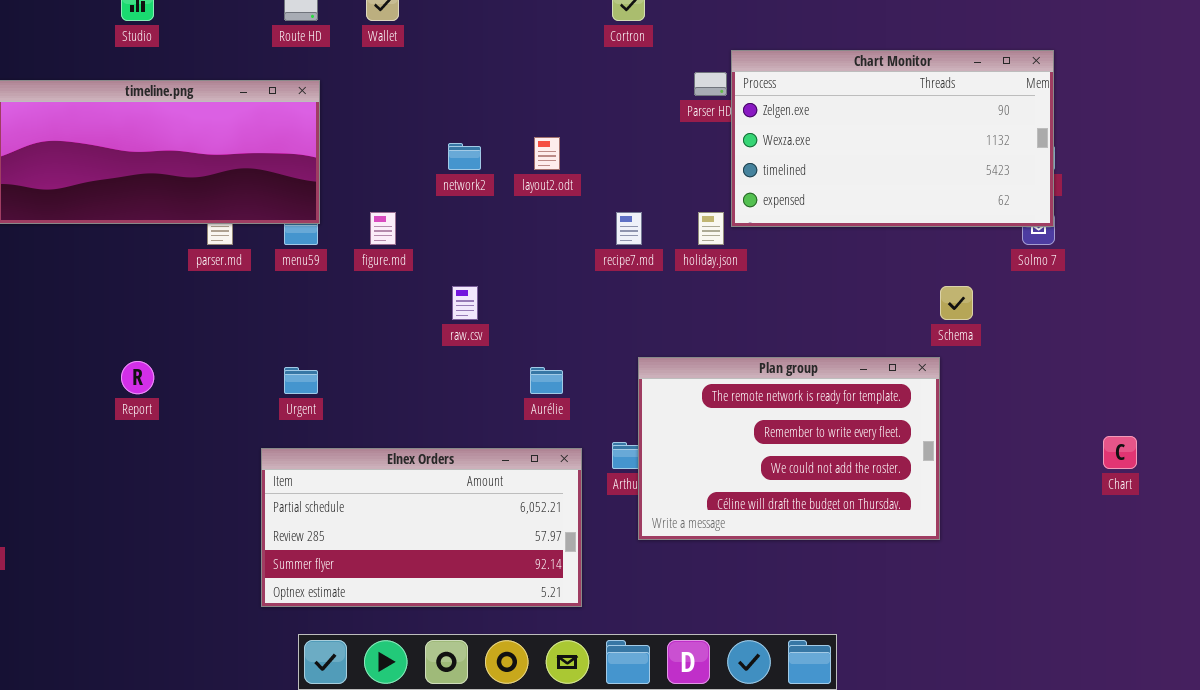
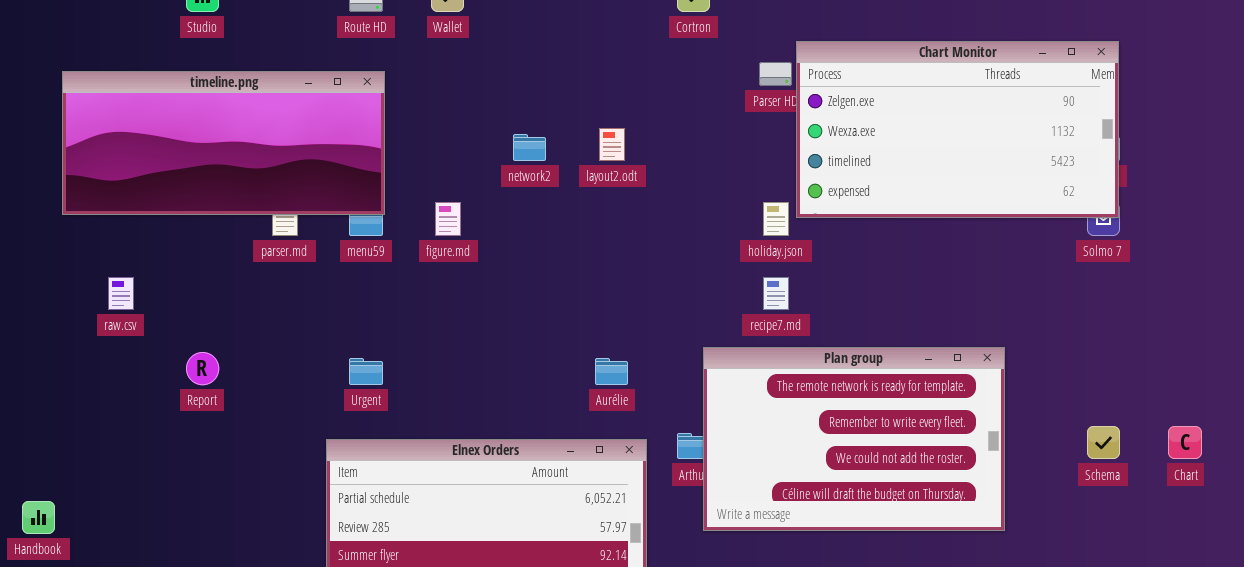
recipe7.md: [616,212,642,245] -> [763,277,789,310], moved
raw.csv: [452,286,478,320] -> [108,277,134,310], moved
Schema: [940,286,973,320] -> [1087,426,1120,459], moved

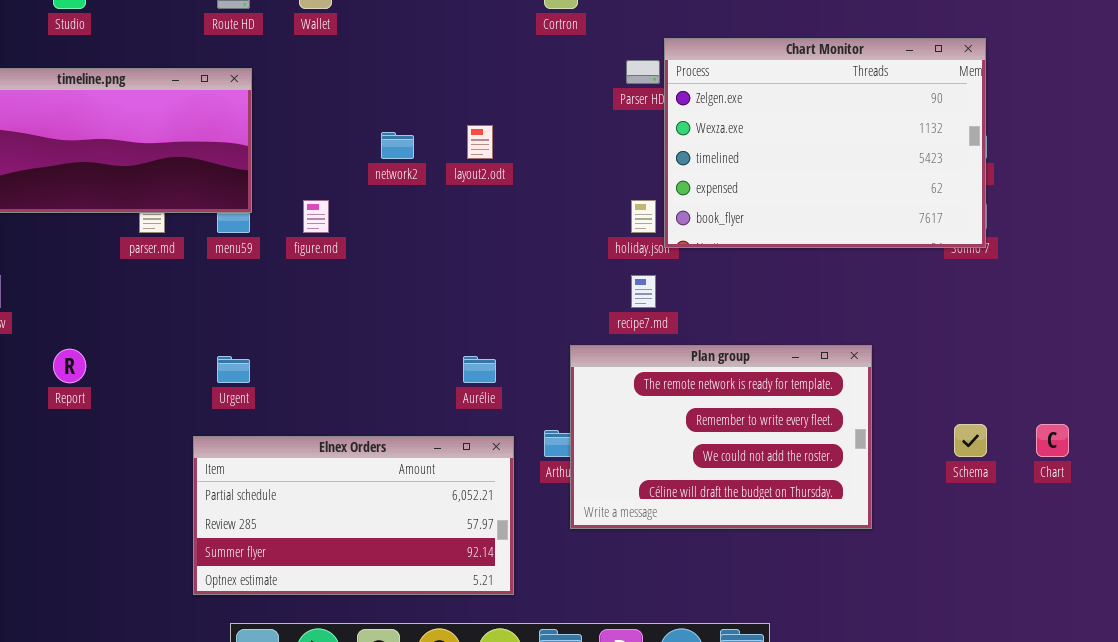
Chart Monitor: [796,41,1119,218] -> [664,38,986,248], resized

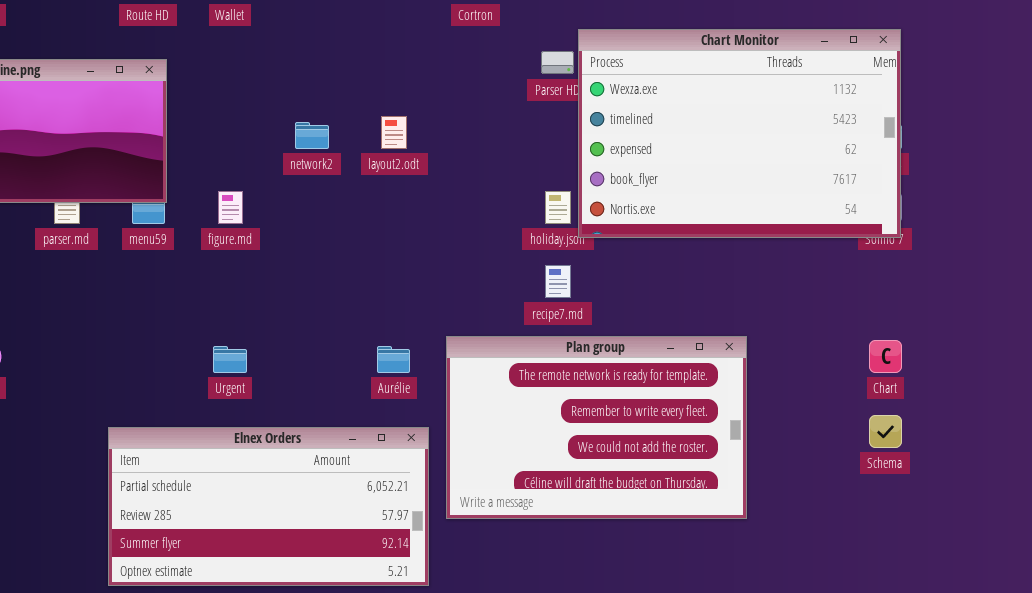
Chart Monitor: [664,38,986,248] -> [578,29,901,238], scrolled down 1 row
Plan group: [570,345,872,529] -> [446,336,747,519], moved
Urgent: [217,356,250,383] -> [213,346,247,373], moved
Chart: [1036,424,1069,457] -> [869,340,902,373], moved

